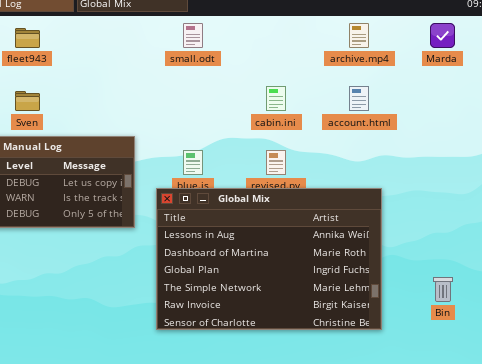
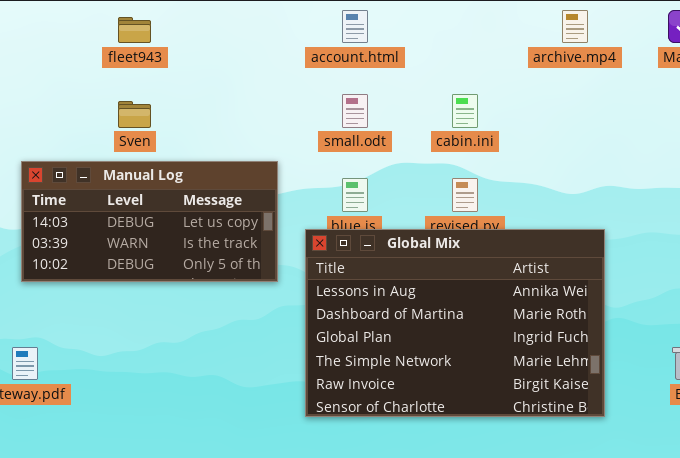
small.odt: [183,23,203,48] -> [342,94,368,128], moved
account.html: [349,86,369,111] -> [342,10,368,43], moved

